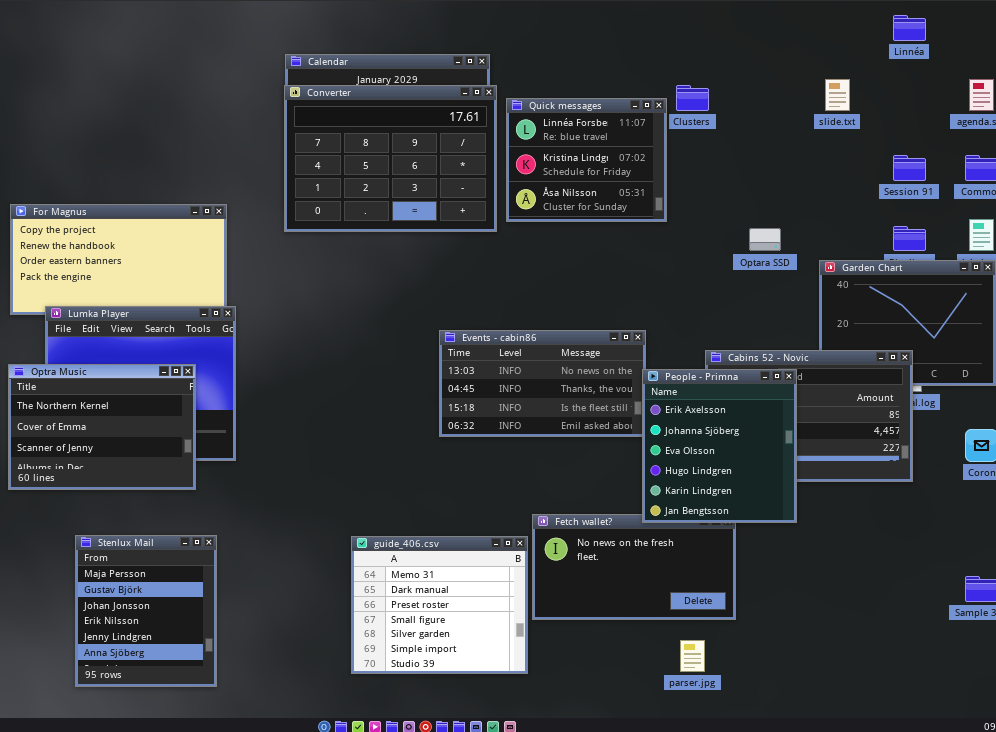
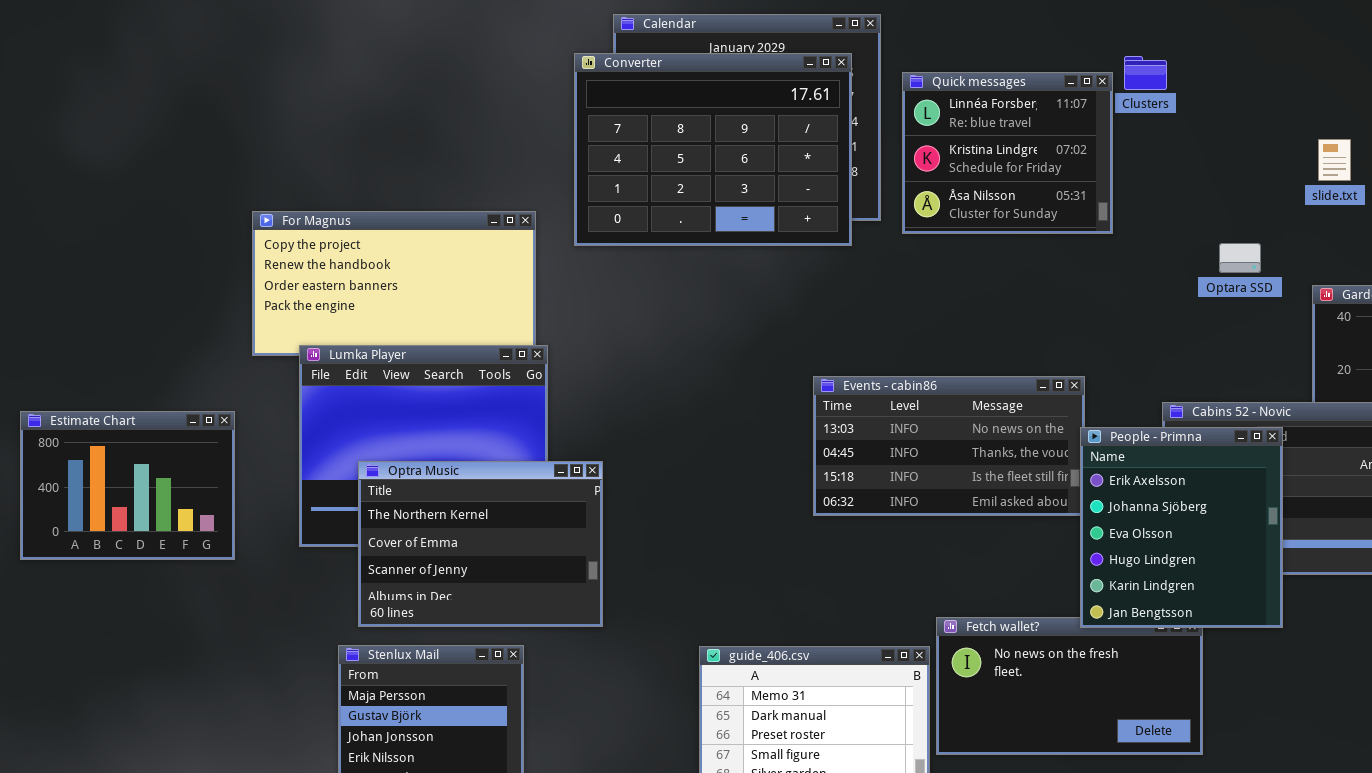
slide.txt: [825,79,850,111] -> [1318,139,1351,181], moved
Converter: [284,85,497,232] -> [574,53,852,246], moved
Optra Music: [8,364,196,490] -> [358,461,603,627], moved

